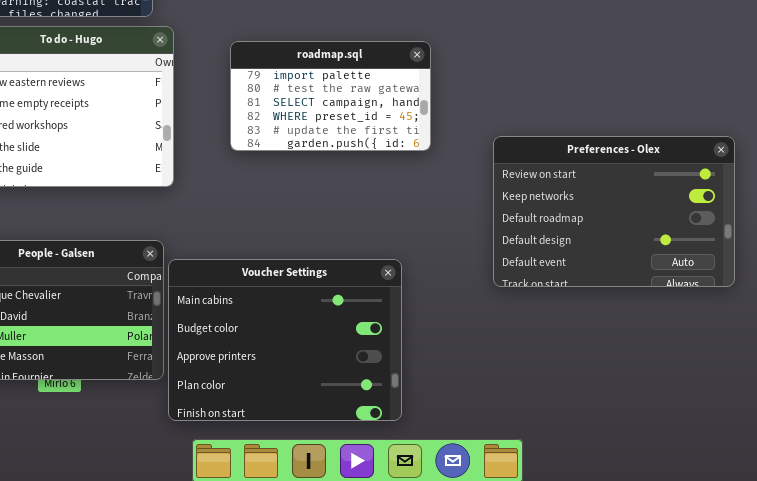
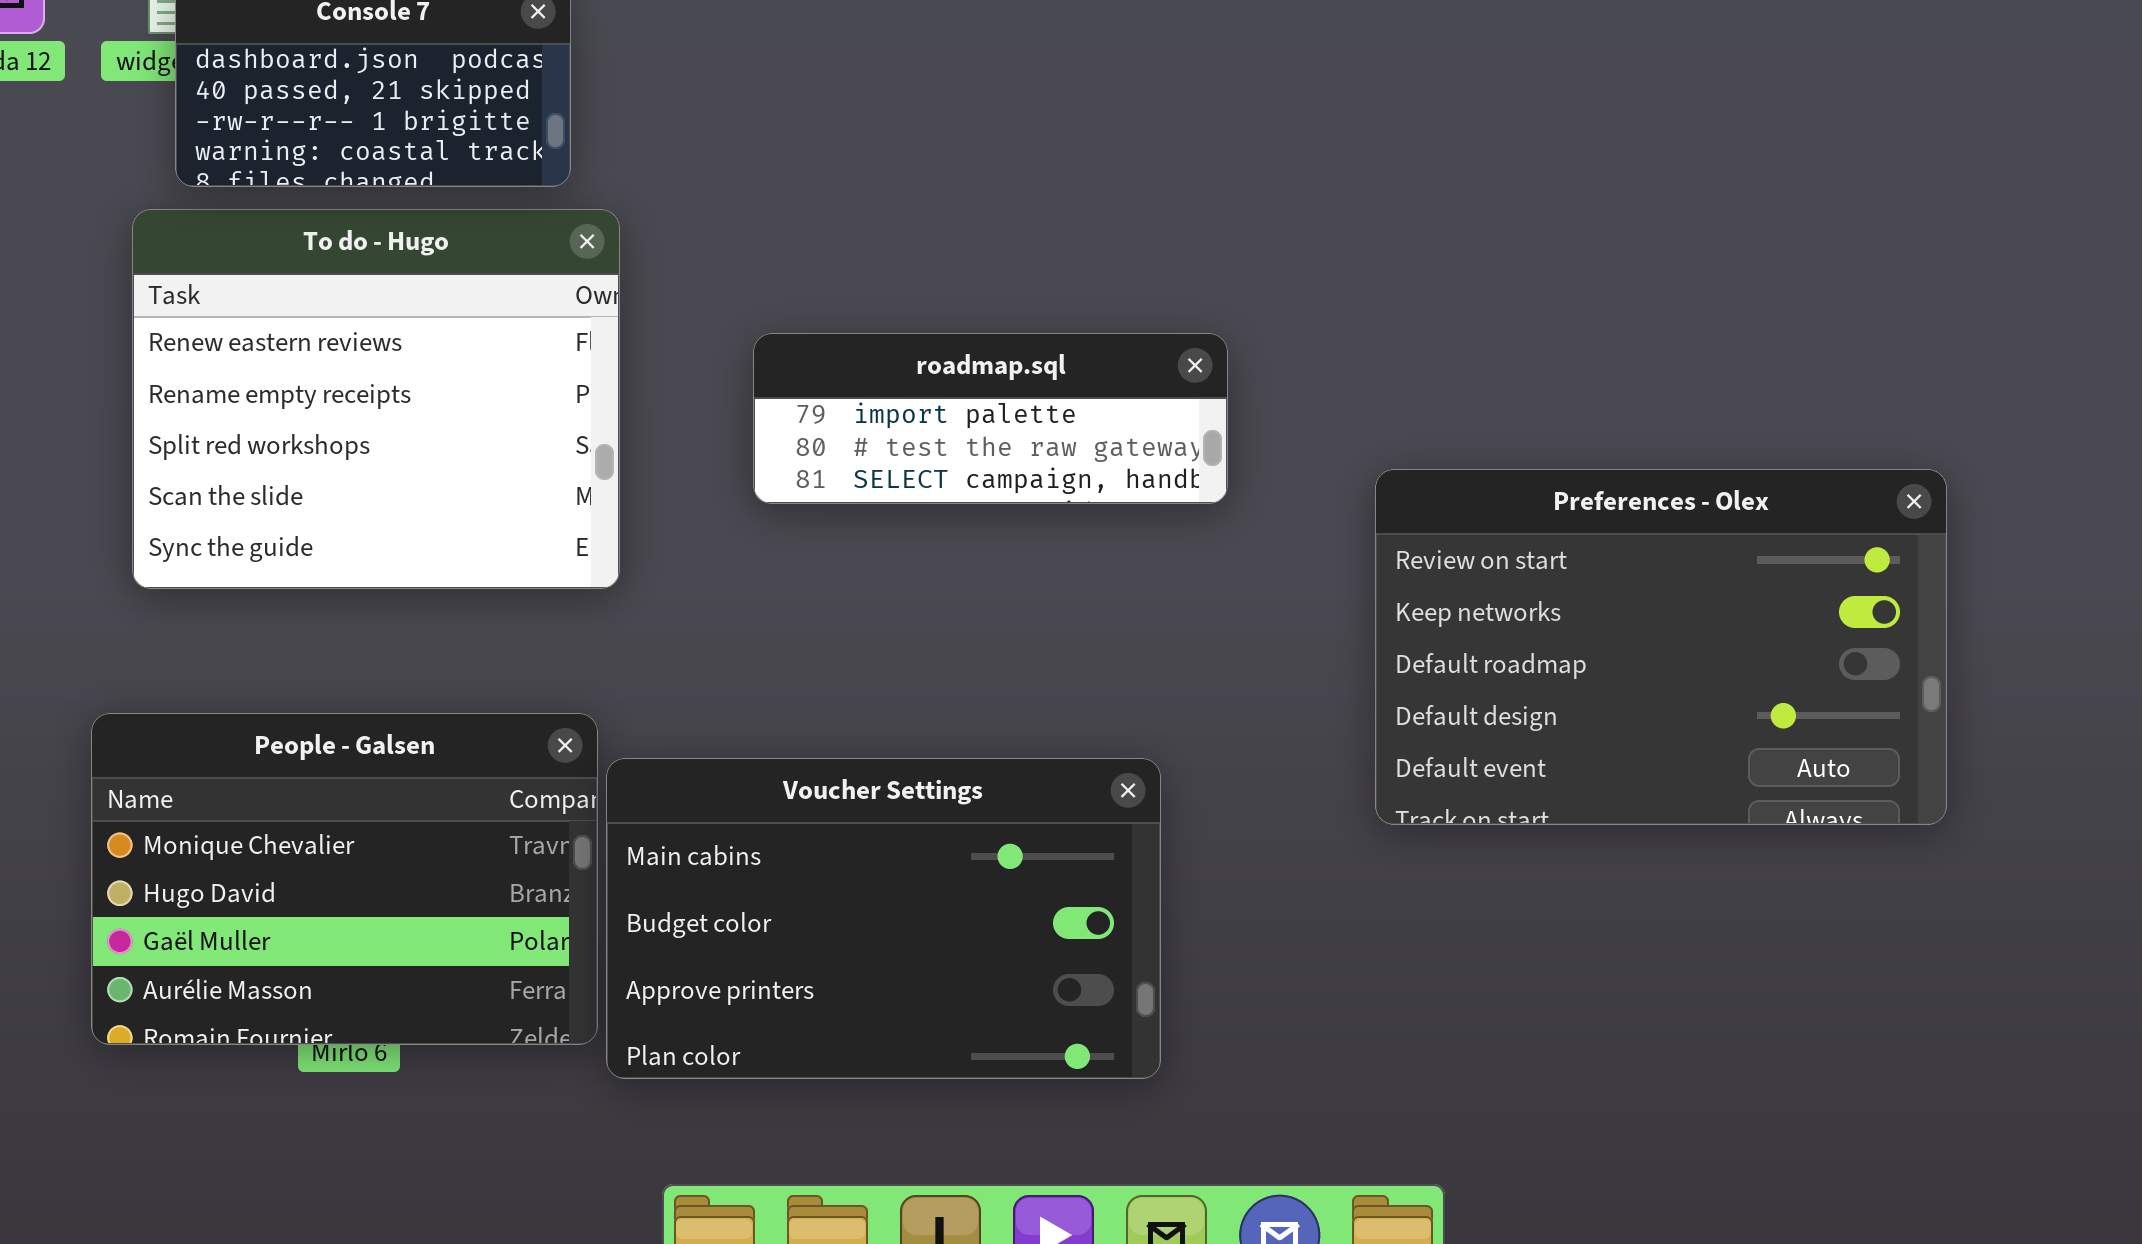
roadmap.sql: [230,41,431,151] -> [753,333,1228,504], resized
Voucher Settings: [168,259,402,421] -> [606,758,1161,1079], resized

